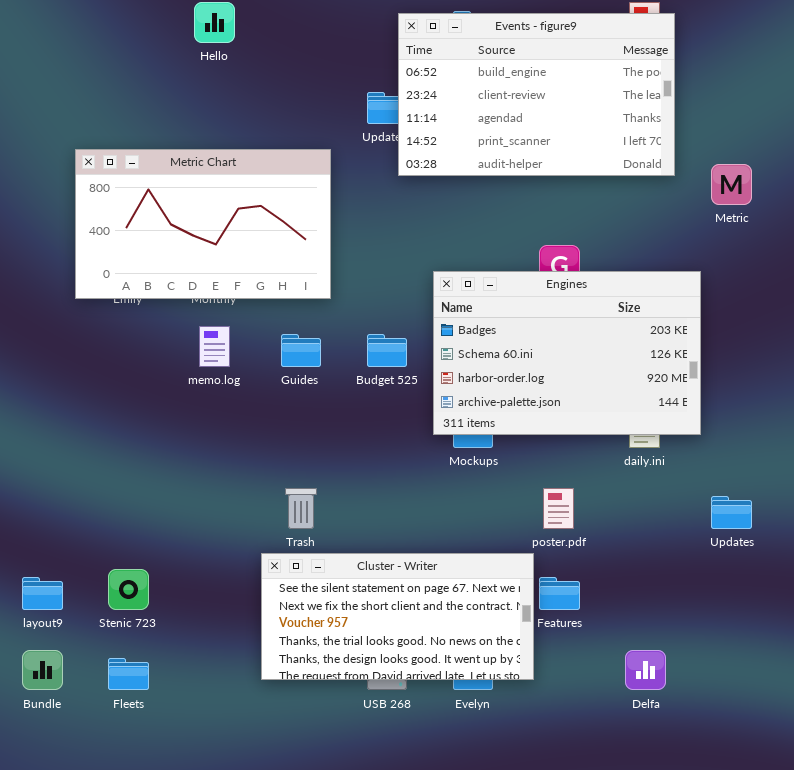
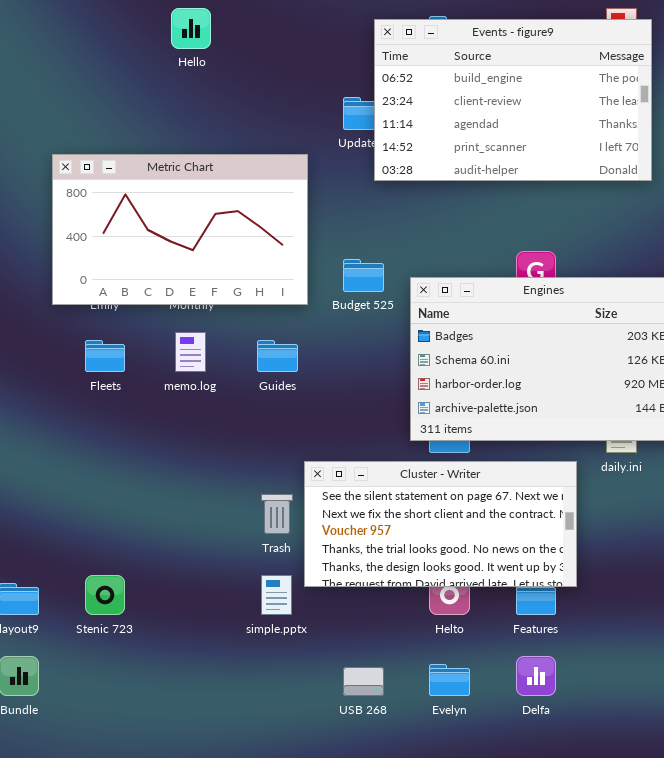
Budget 525: [367,334,407,367] -> [343,259,384,292], moved
Cluster - Writer: [261,553,534,680] -> [304,461,577,587], moved
Delfa: [625,650,666,690] -> [516,656,556,696], moved
Fleets: [108,658,149,690] -> [85,340,125,372], moved

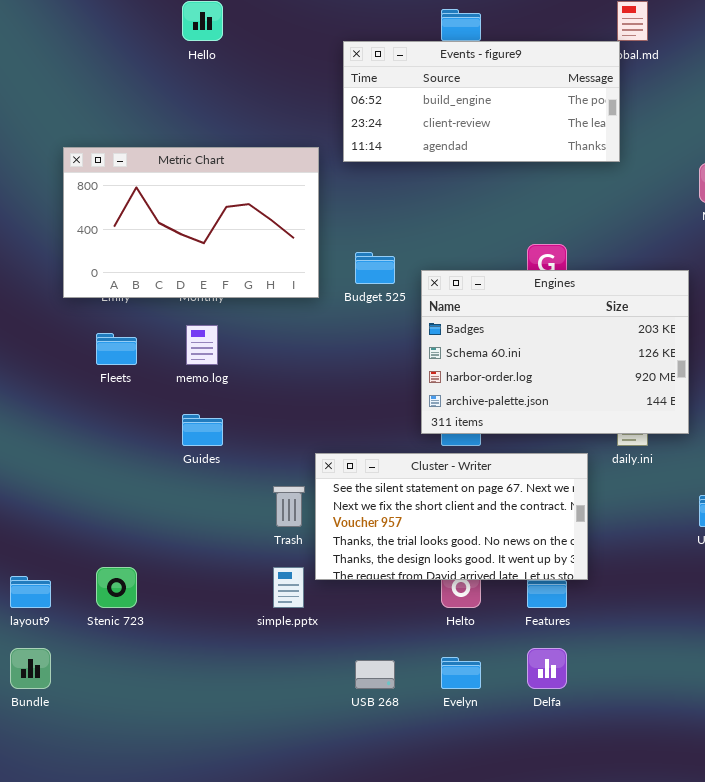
Events - figure9: [374,19,652,181] -> [343,41,620,162], moved, resized
Guides: [257,340,298,372] -> [182,414,223,446], moved

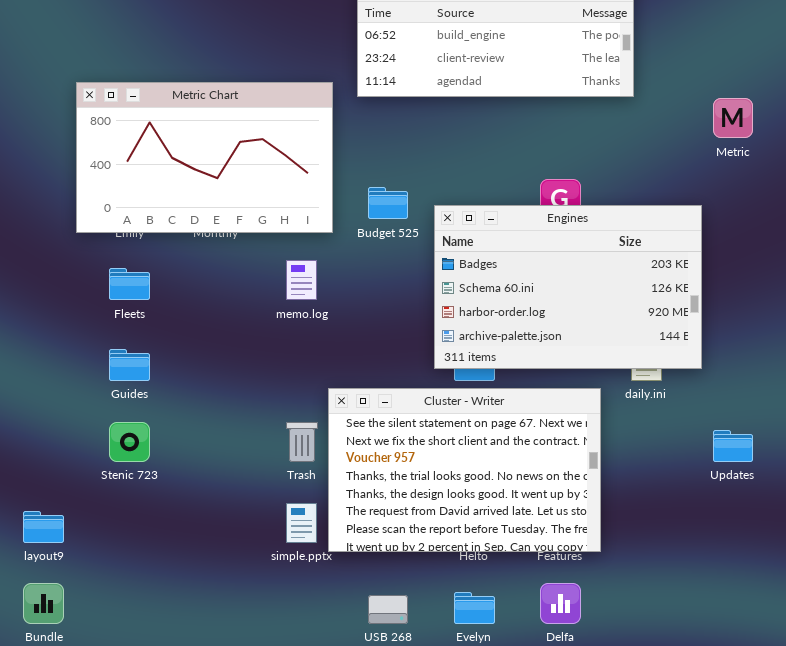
memo.log: [186,325,218,365] -> [286,260,317,300], moved
Guides: [182,414,223,446] -> [109,349,150,381], moved
Cluster - Writer: [315,453,588,580] -> [328,388,601,552], resized
Stenic 723: [96,567,137,608] -> [109,422,150,462], moved

